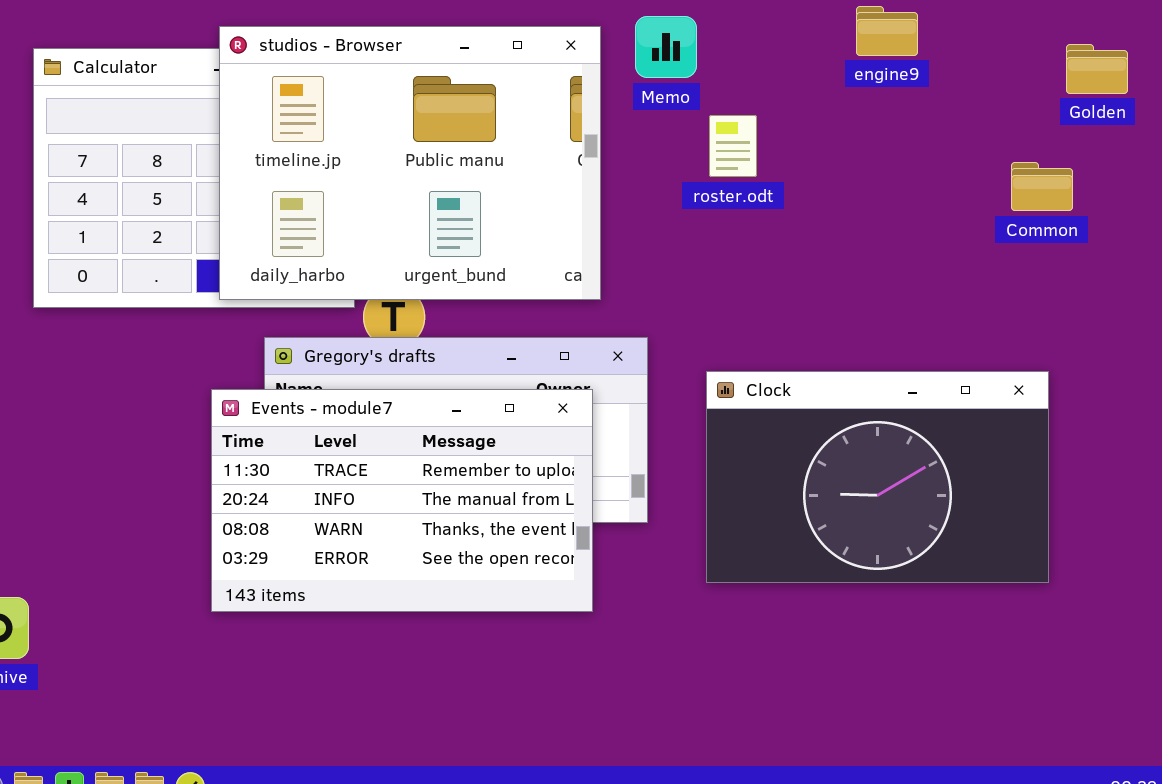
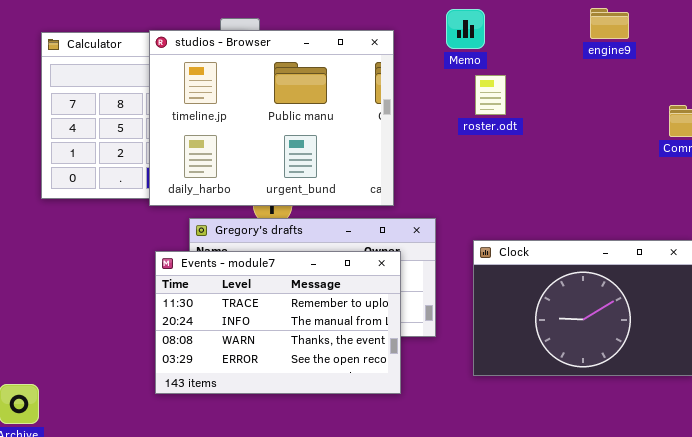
engine9: [856,6,918,56] -> [590,8,629,39], moved
Memo: [635,16,697,78] -> [446,9,485,49], moved
studios - Browser: [219,26,601,300] -> [149,30,394,206], moved

